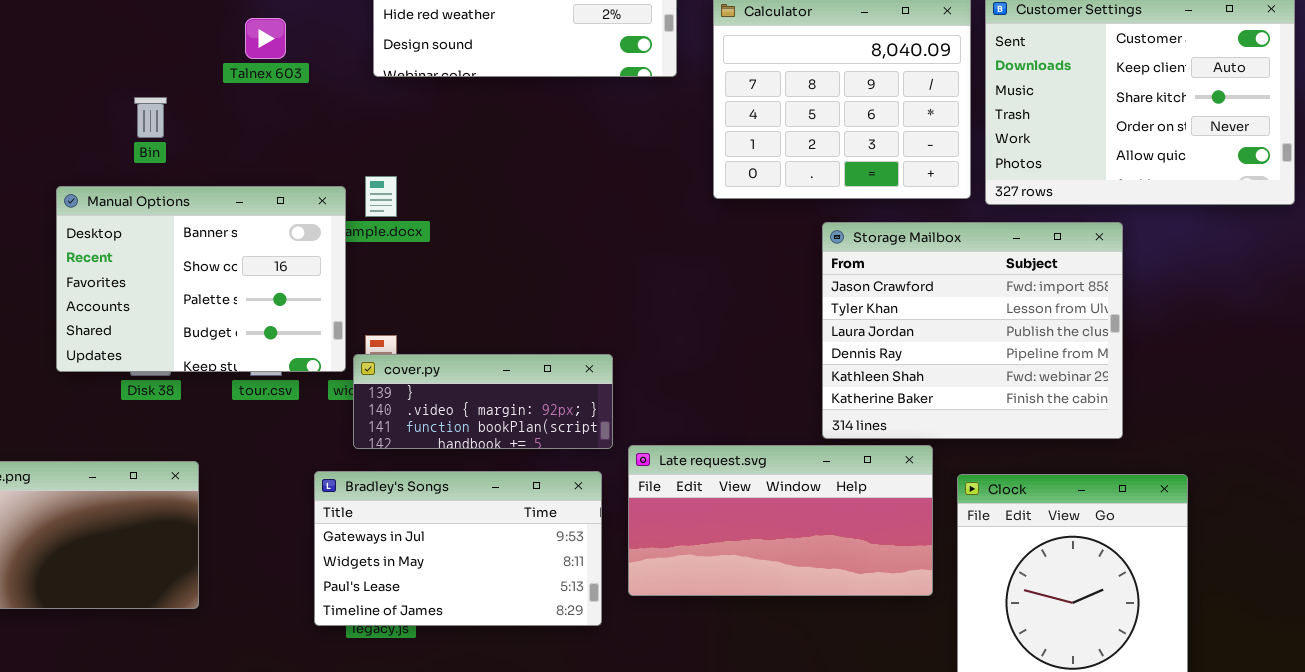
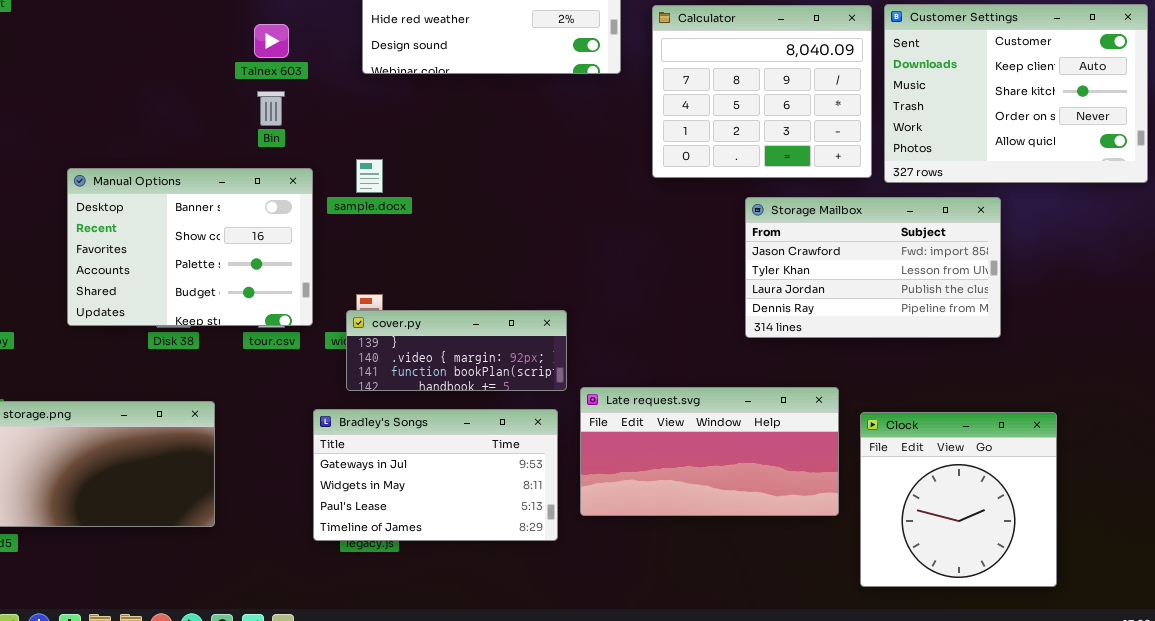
Bin: [134,97,167,138] -> [257,91,285,126], moved
Manual Options: [56,186,346,372] -> [67,168,313,326], moved
Storage Mailbox: [822,222,1123,439] -> [745,197,1001,338], resized

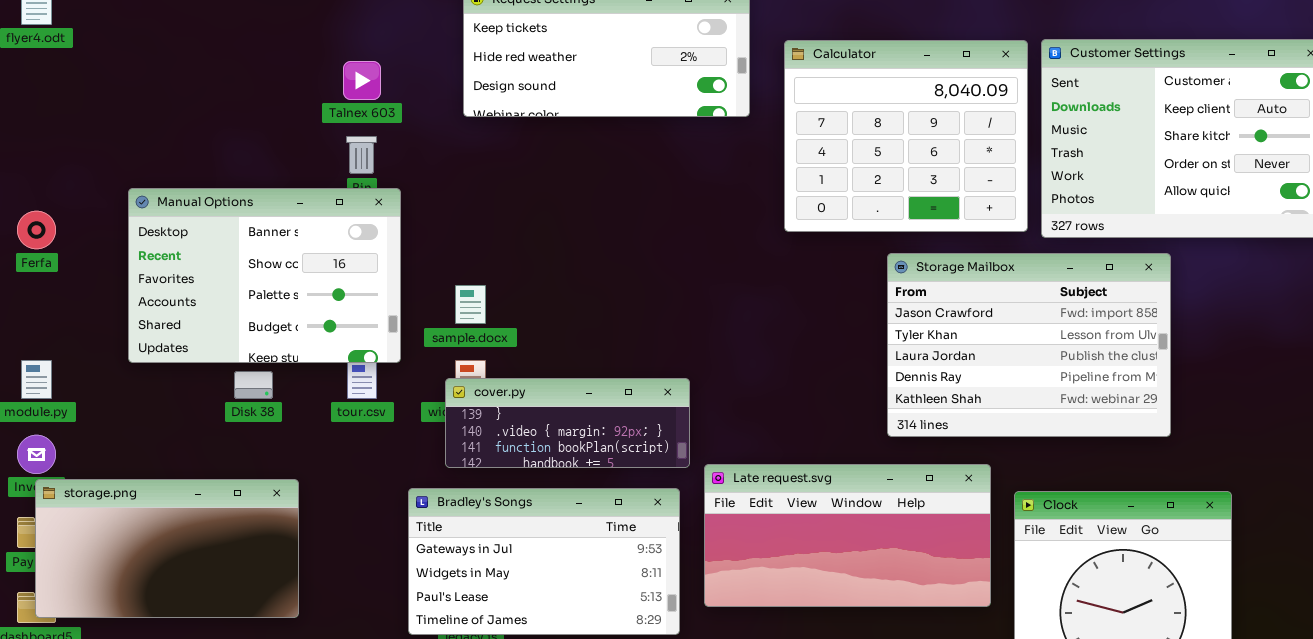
sample.docx: [356,159,383,193] -> [455,285,486,324], moved
Manual Options: [67,168,313,326] -> [128,188,401,363], moved
Storage Mailbox: [745,197,1001,338] -> [887,253,1171,437], resized

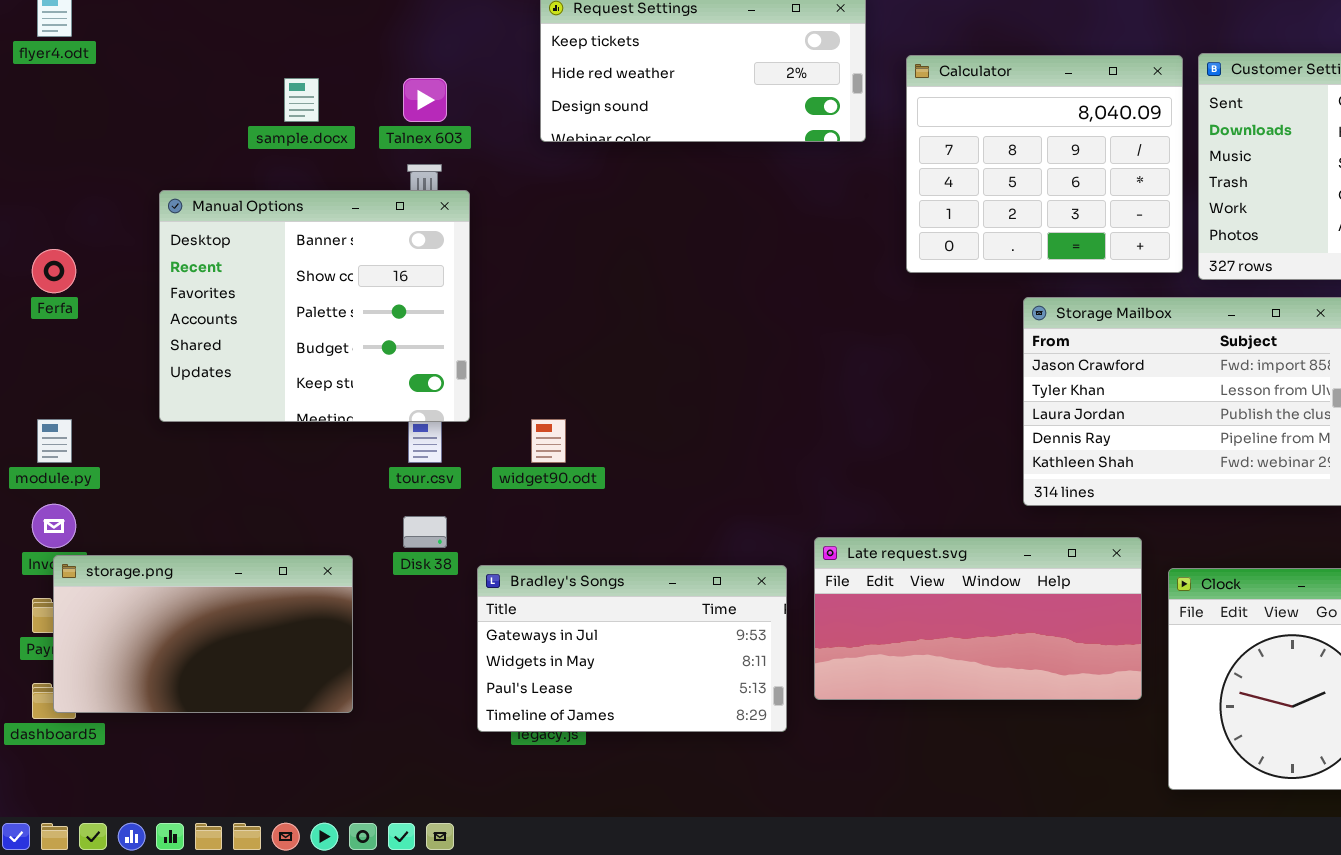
Manual Options: [128,188,401,363] -> [159,190,470,422], resized
sample.docx: [455,285,486,324] -> [284,78,319,122], moved
Disk 38: [234,371,273,399] -> [403,516,447,548], moved
cover.py: [445,378,690,468] -> none, closed

